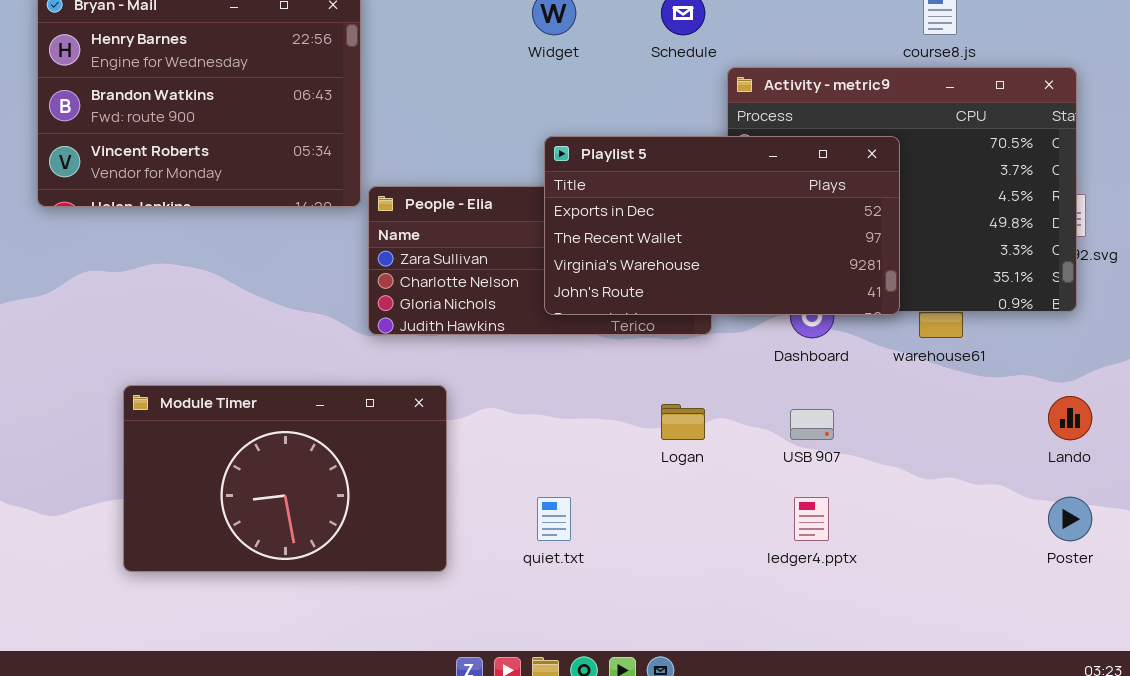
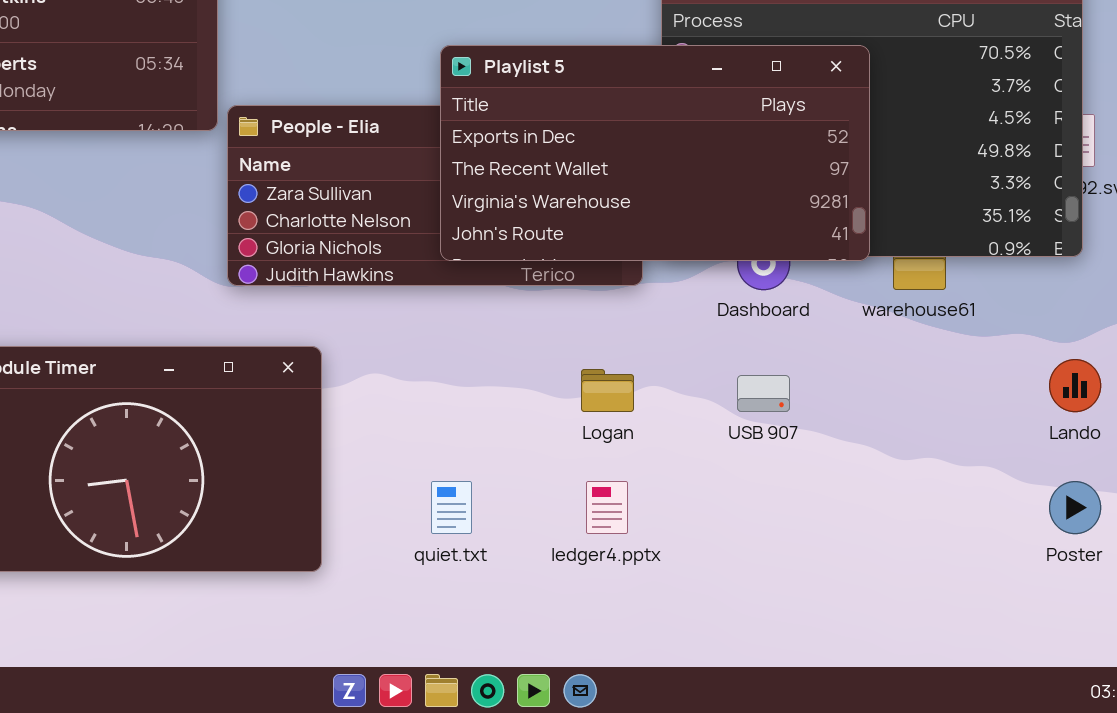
ledger4.pptx: [794,497,829,541] -> [586,481,628,534], moved

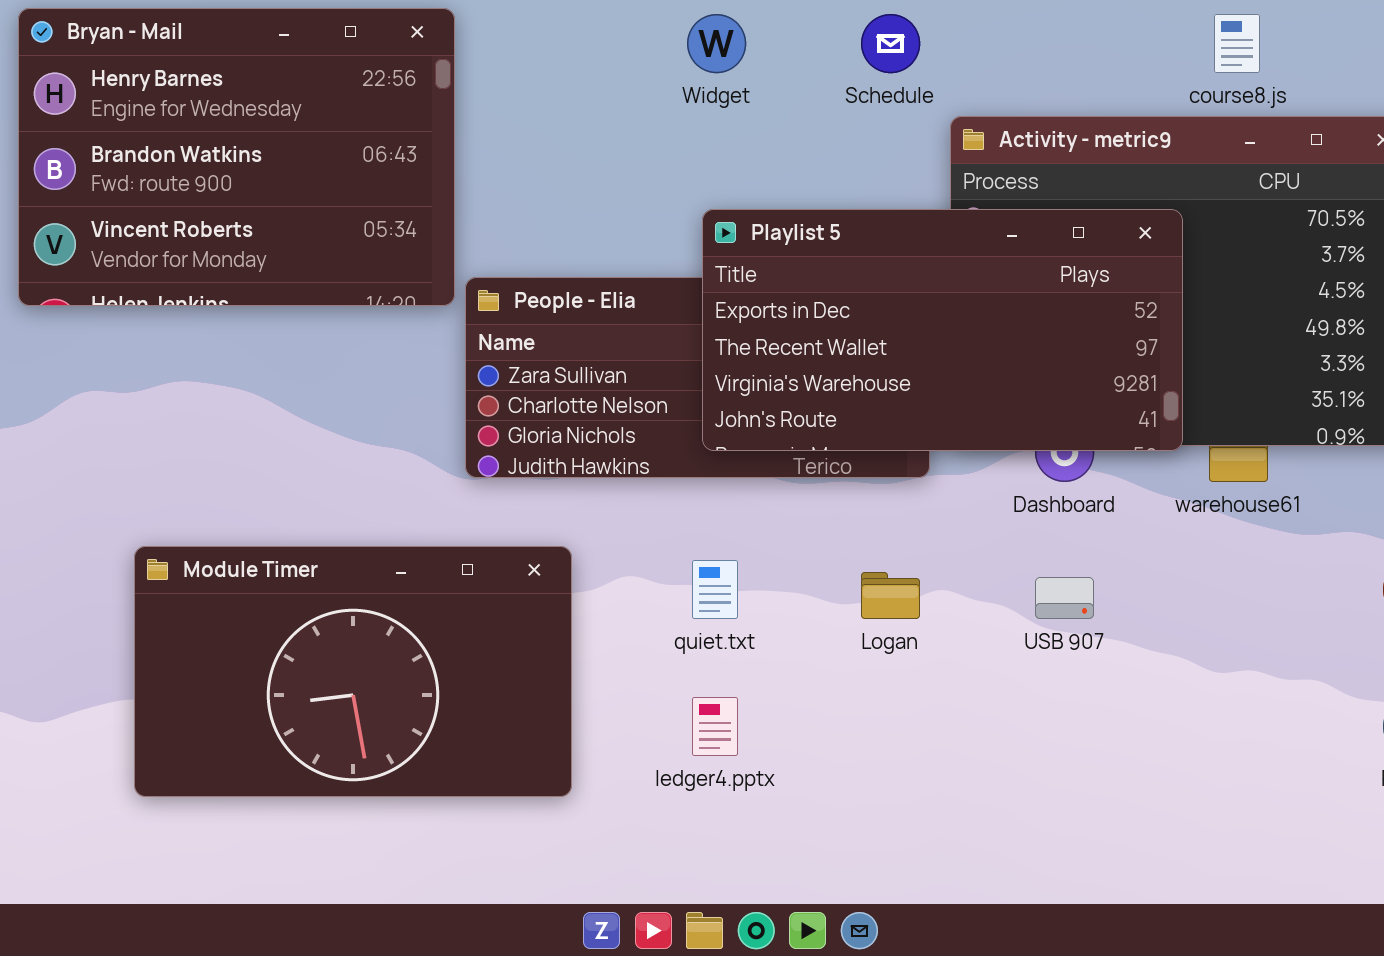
quiet.txt: [431,481,472,534] -> [692,560,738,619], moved
ledger4.pptx: [586,481,628,534] -> [692,697,738,756], moved

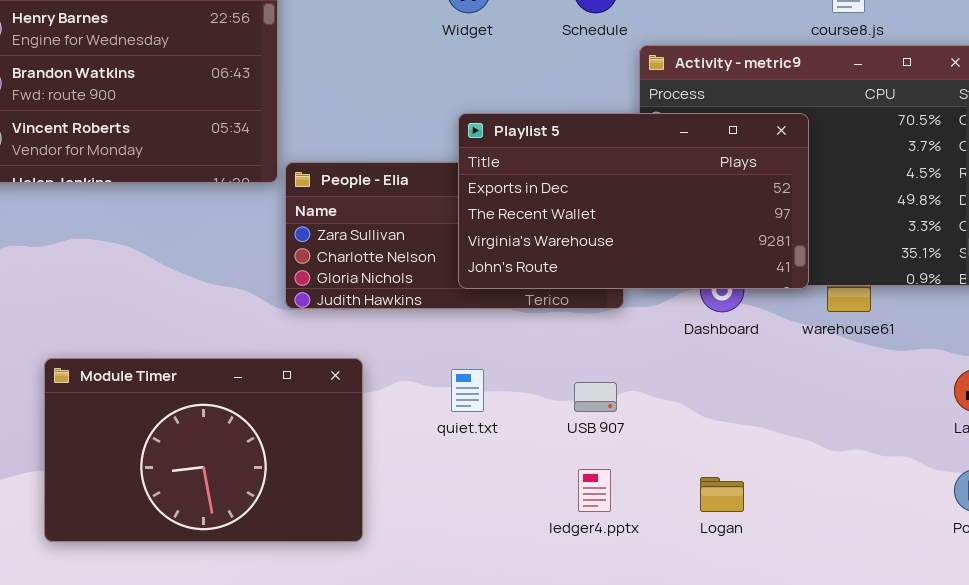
Logan: [861,572,920,619] -> [700,477,744,512], moved
USB 907: [1035,577,1094,619] -> [574,382,617,412], moved
ledger4.pptx: [692,697,738,756] -> [578,469,611,512], moved

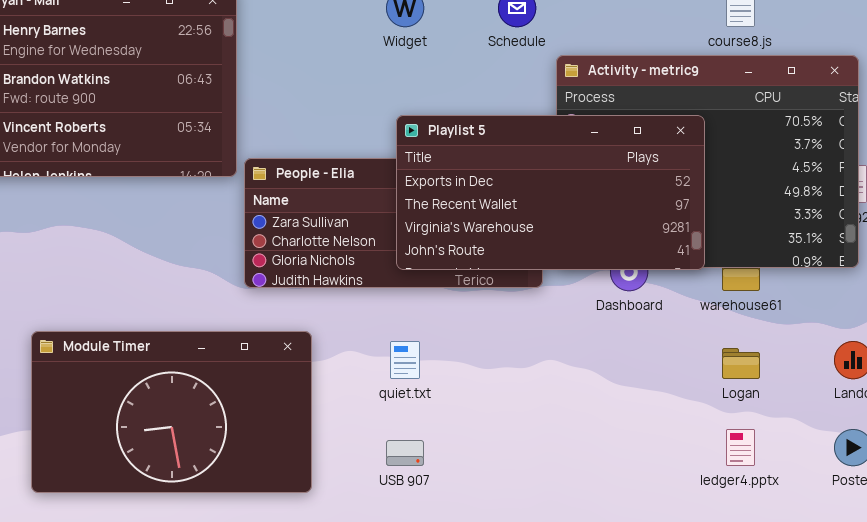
USB 907: [574,382,617,412] -> [386,440,424,466], moved
ledger4.pptx: [578,469,611,512] -> [726,429,755,466], moved
Logan: [700,477,744,512] -> [722,348,760,379], moved

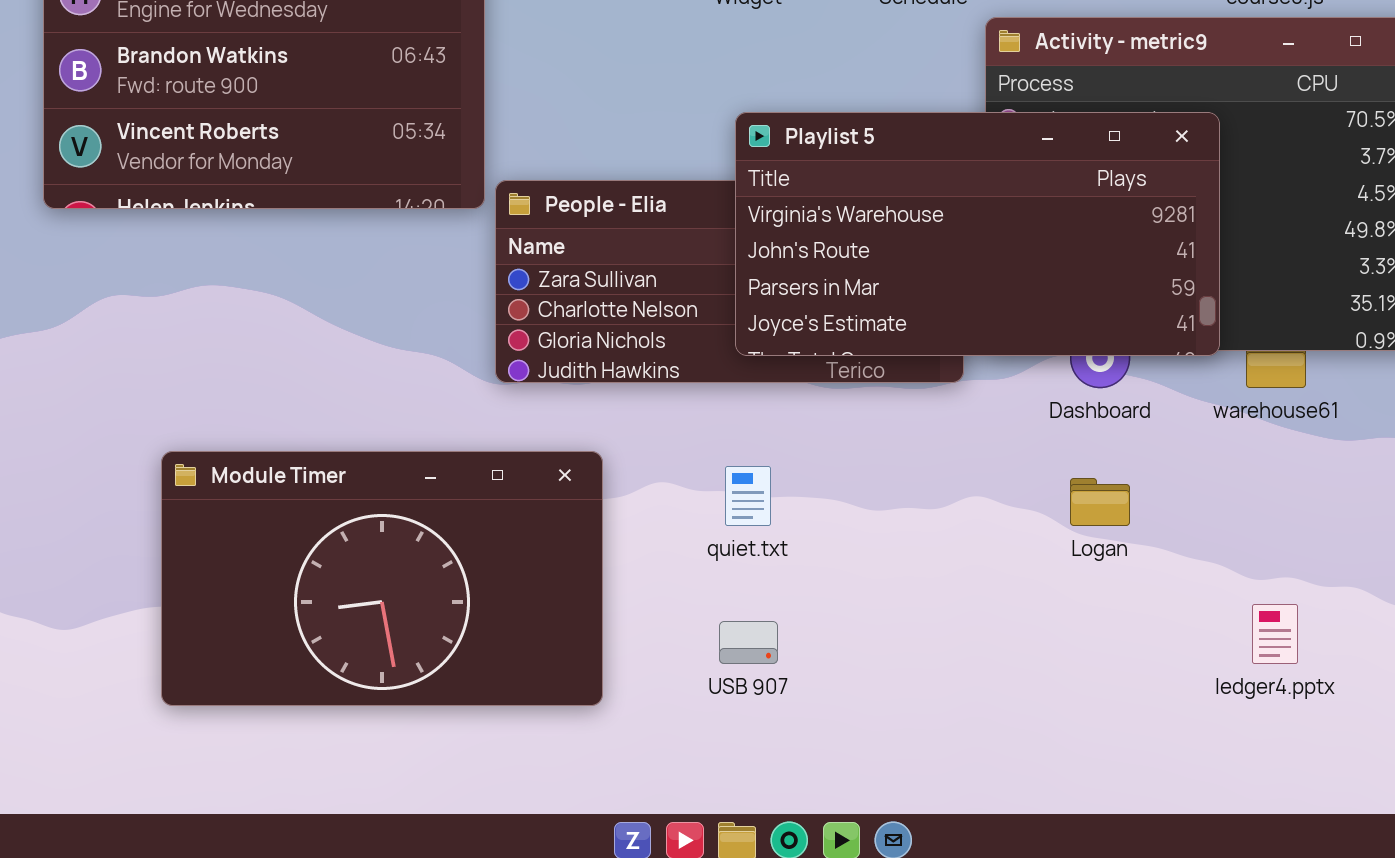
Playlist 5: [396,115,705,270] -> [735,112,1220,356], scrolled down 2 rows
Logan: [722,348,760,379] -> [1070,478,1130,526], moved

